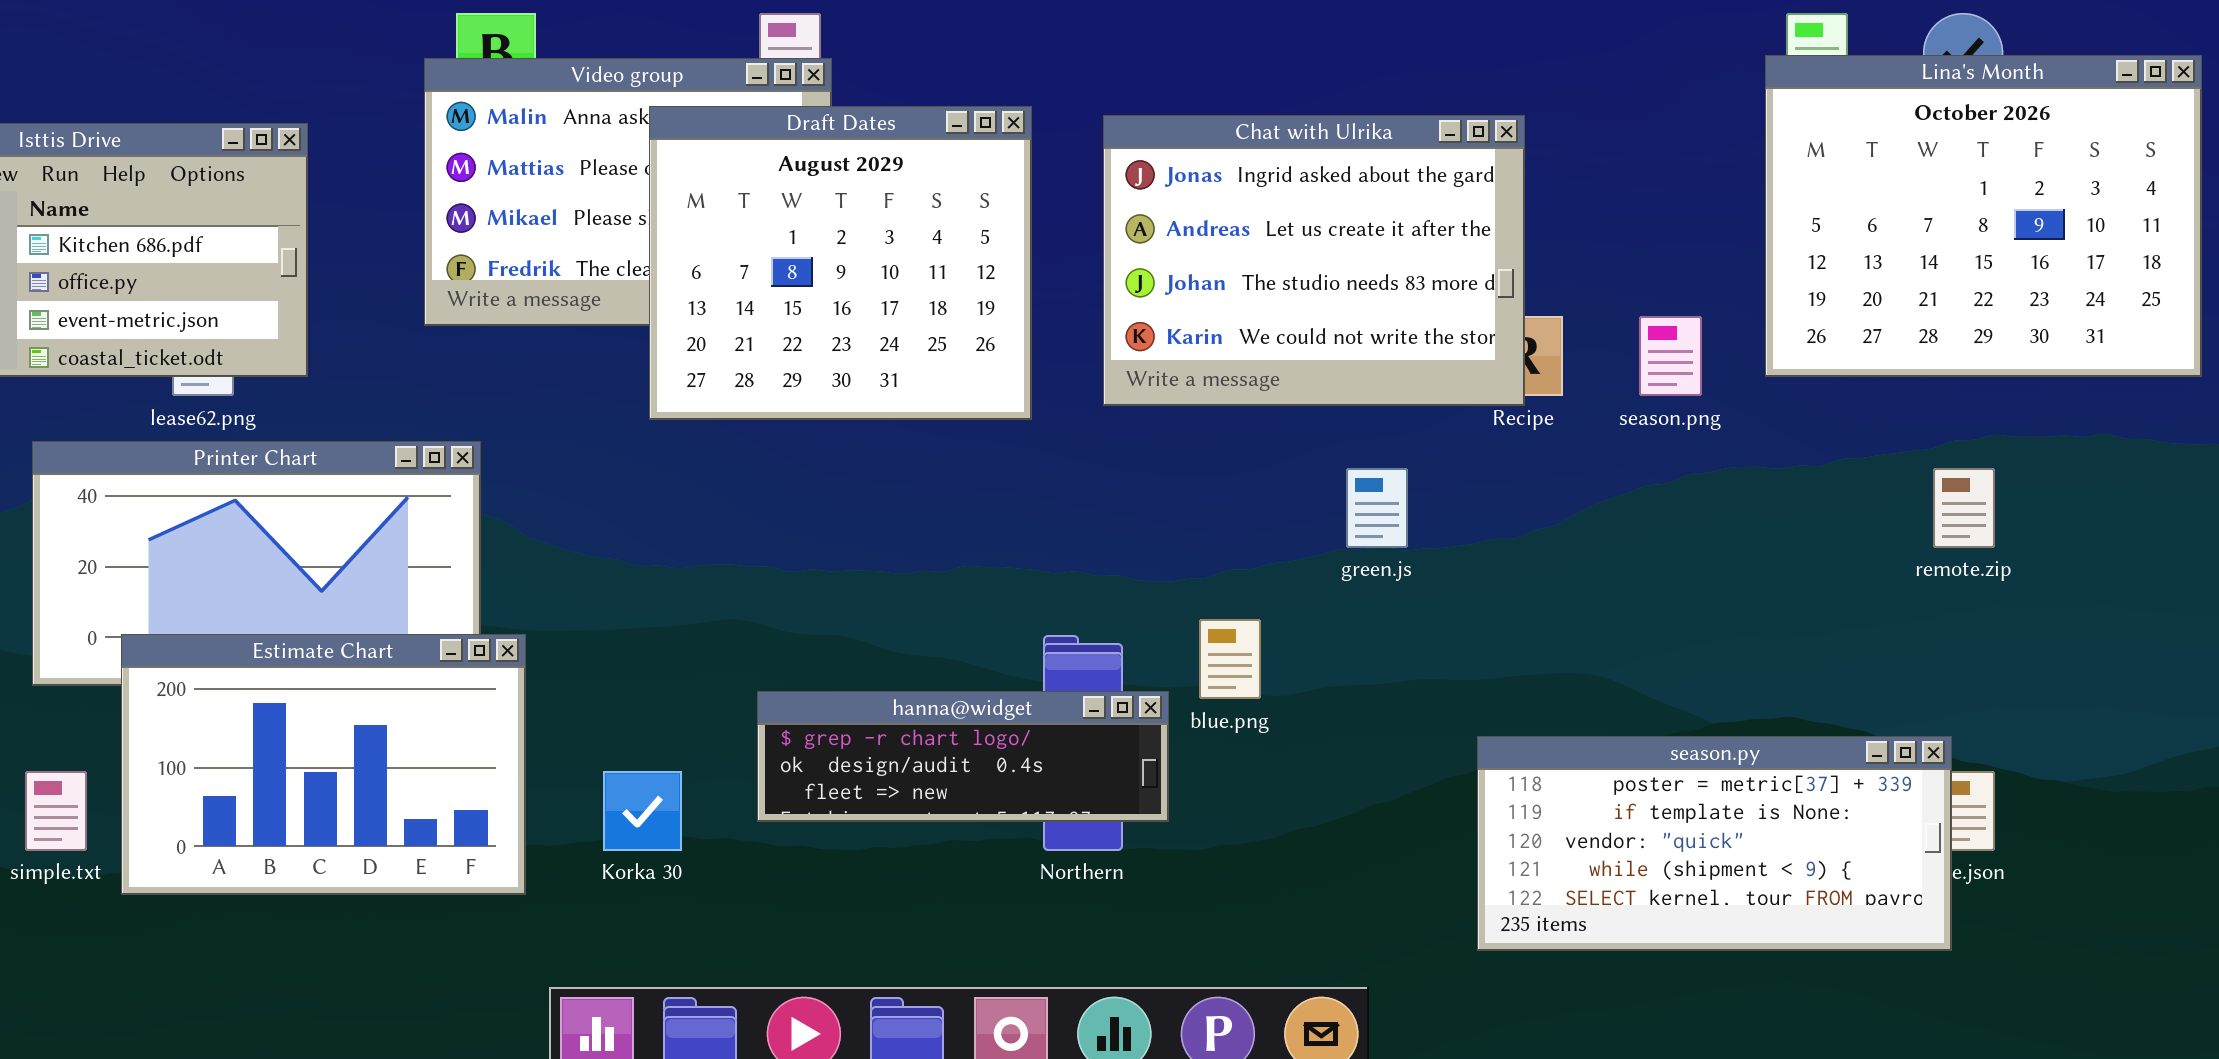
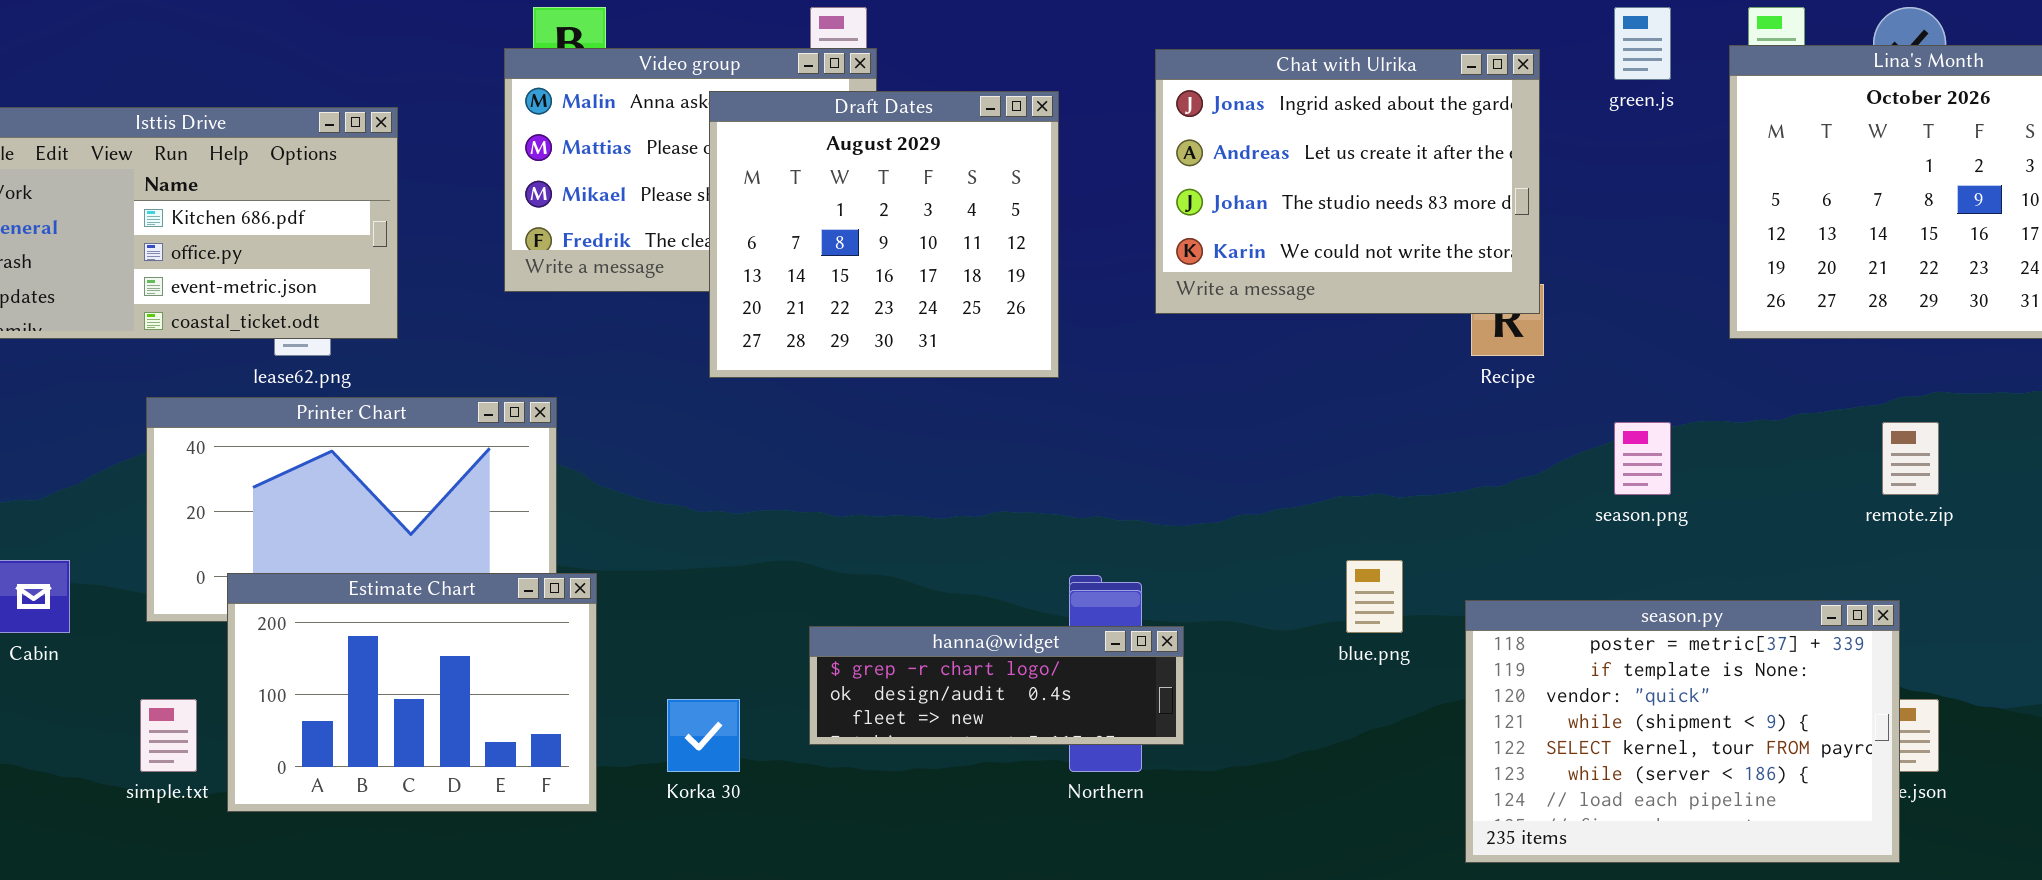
Chat with Ulrika: [1103,115,1525,406] -> [1155,49,1540,314], moved
season.png: [1639,316,1702,396] -> [1614,422,1671,495], moved
green.js: [1346,468,1408,548] -> [1614,7,1671,80], moved
blue.png: [1199,619,1261,699] -> [1346,560,1403,633], moved
season.py: [1477,736,1952,951] -> [1465,600,1900,863], resized

